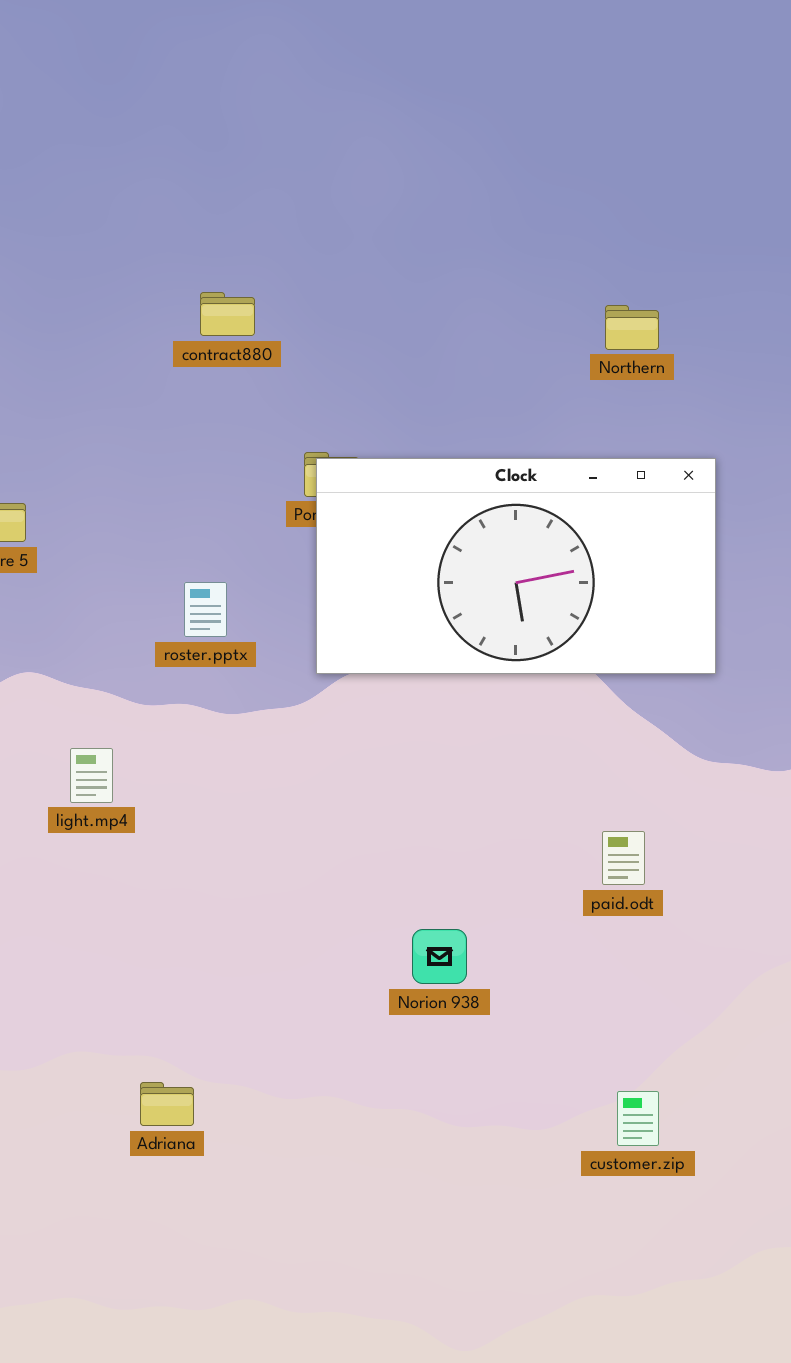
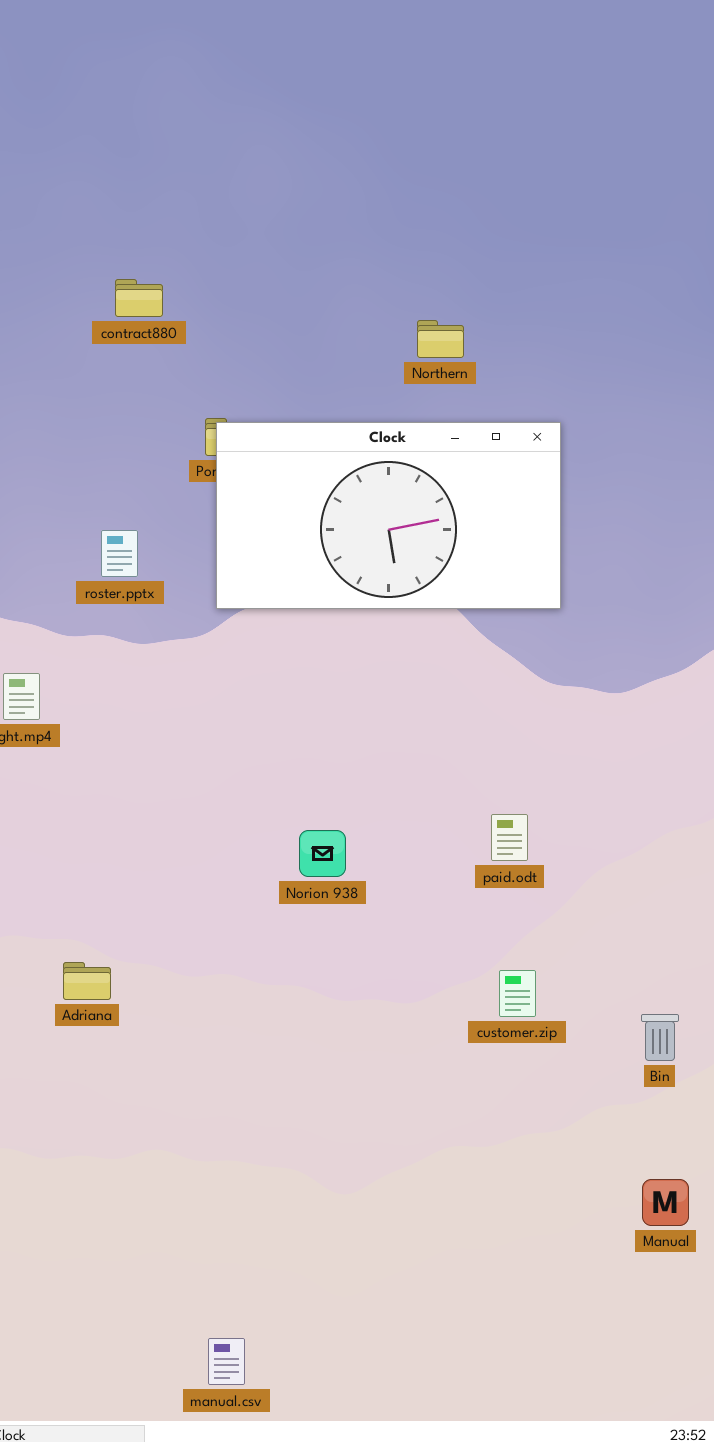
Northern: [605,305,659,350] -> [417,320,464,358], moved
paid.odt: [602,831,645,885] -> [491,814,528,861], moved
customer.zip: [617,1091,659,1146] -> [499,970,536,1017], moved

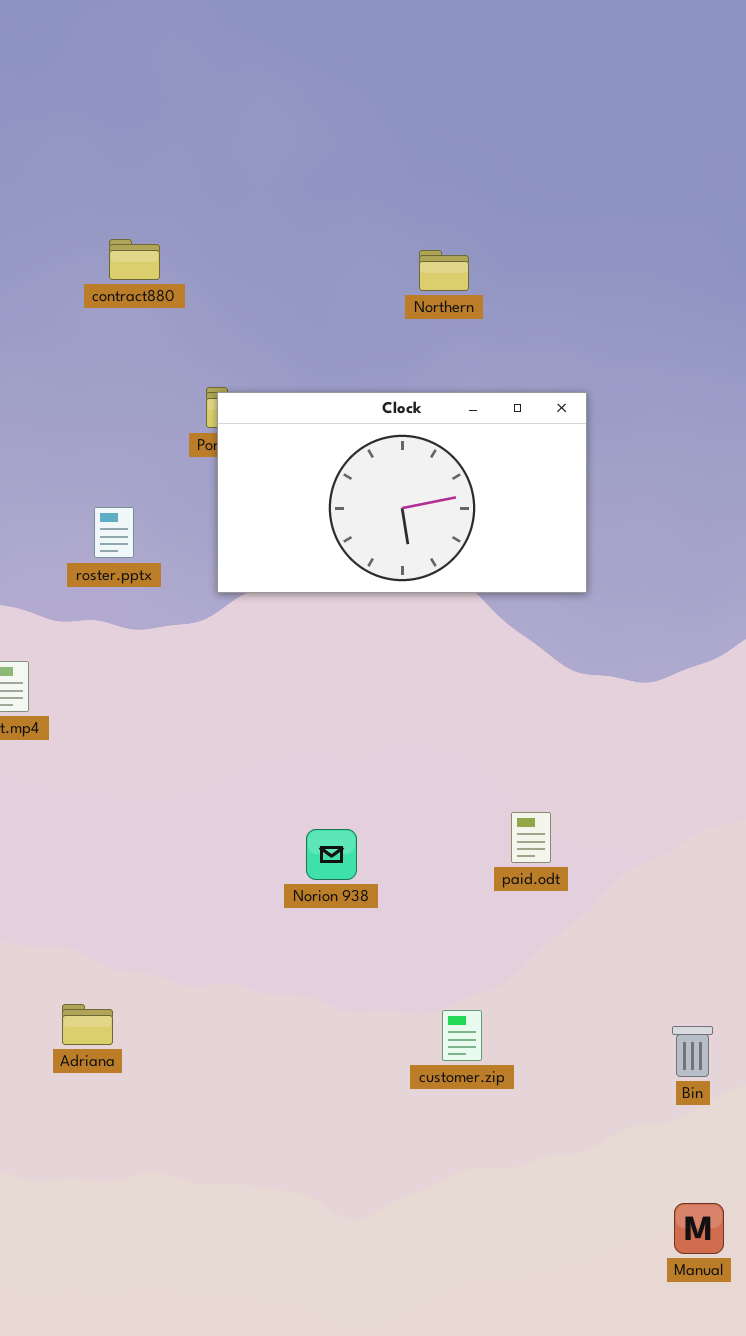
Northern: [417,320,464,358] -> [419,250,469,291], moved
Adriana: [63,962,111,1000] -> [62,1004,113,1045], moved
customer.zip: [499,970,536,1017] -> [442,1010,482,1061], moved

